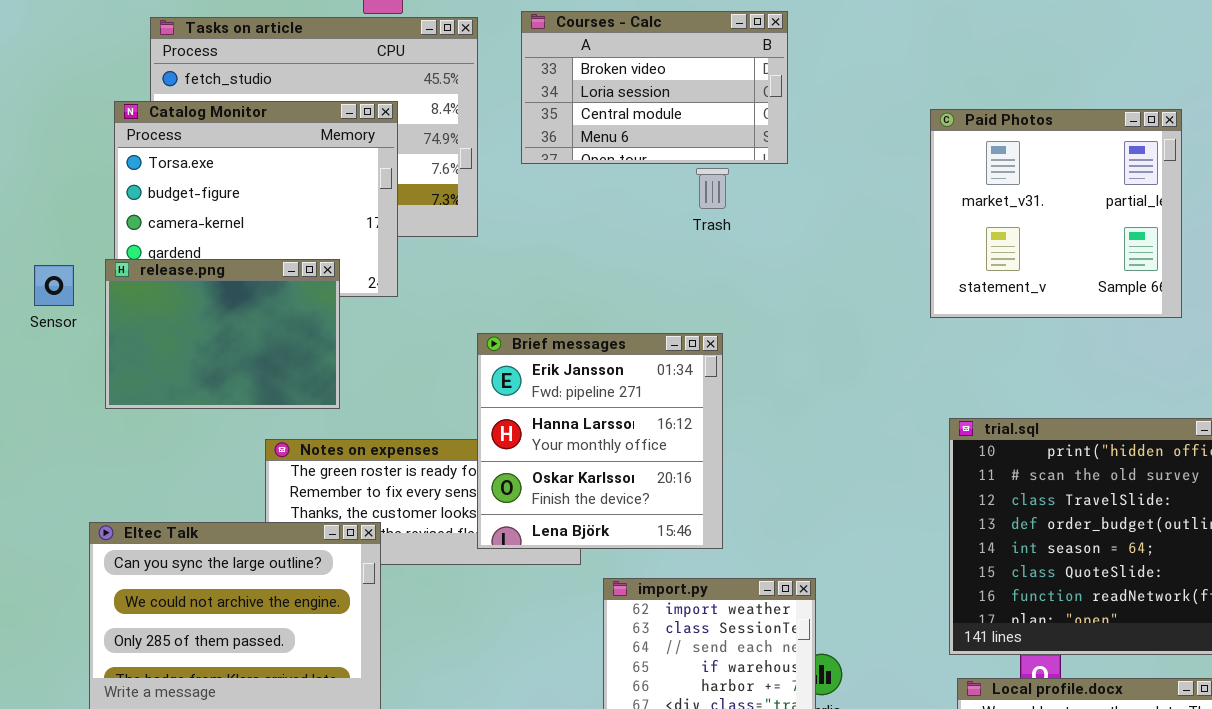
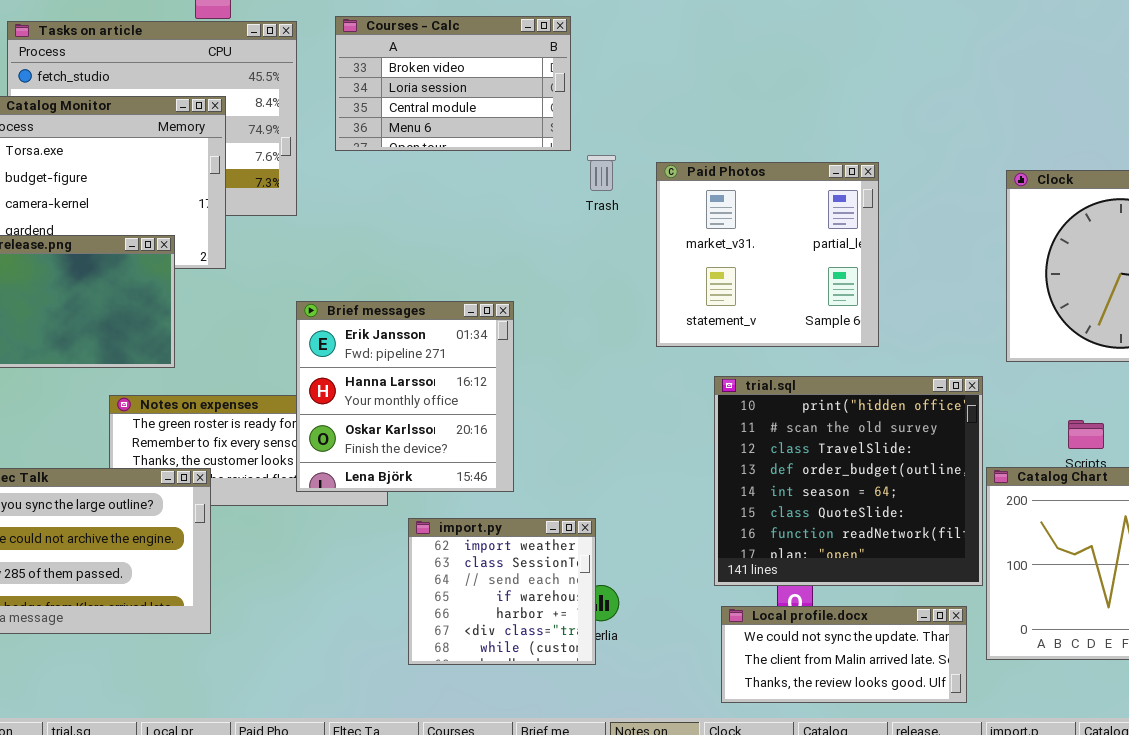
Paid Photos: [930,109,1182,318] -> [656,162,879,347], moved
Trash: [696,168,729,209] -> [587,155,616,191], moved

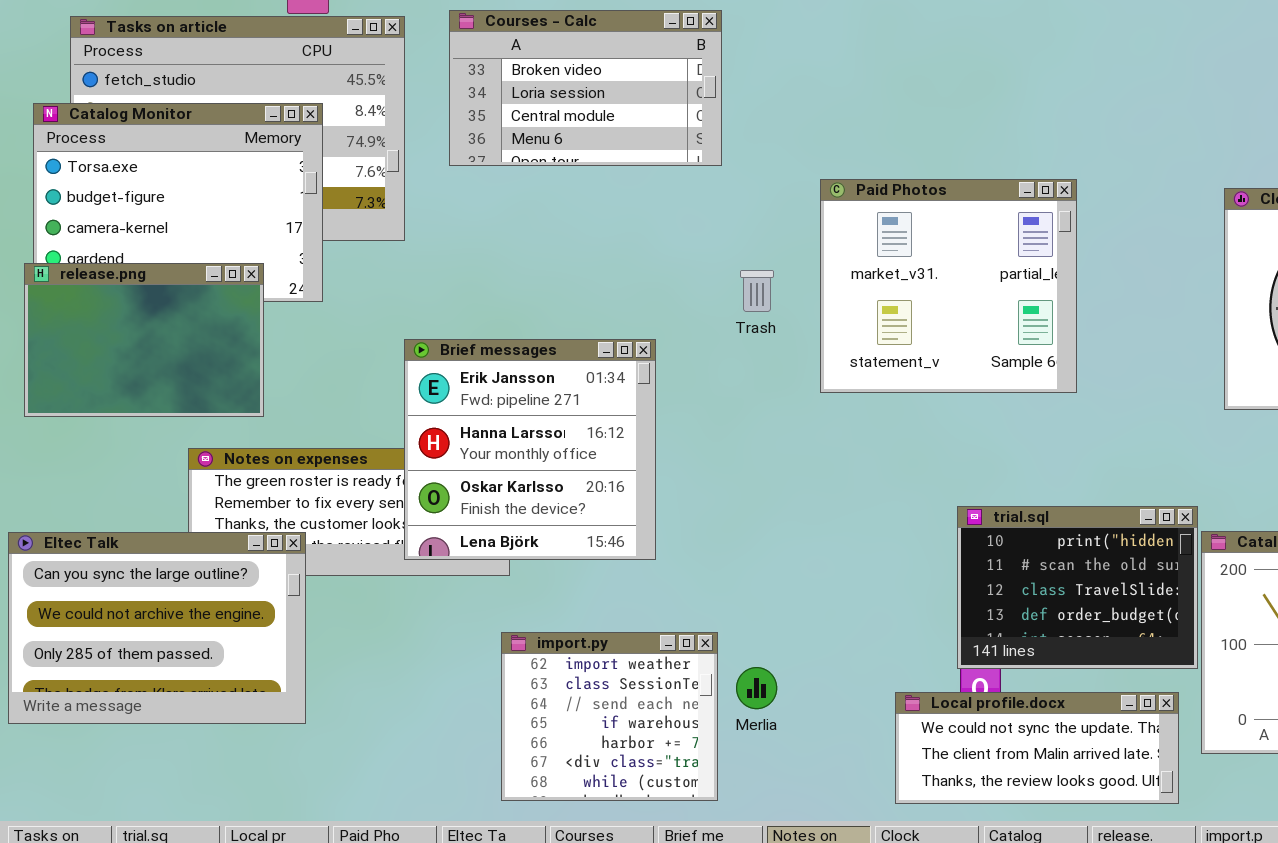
Trash: [587,155,616,191] -> [740,270,774,312], moved
trial.sql: [714,376,983,586] -> [957,506,1198,669], resized
import.py: [408,518,596,665] -> [501,632,718,801], moved

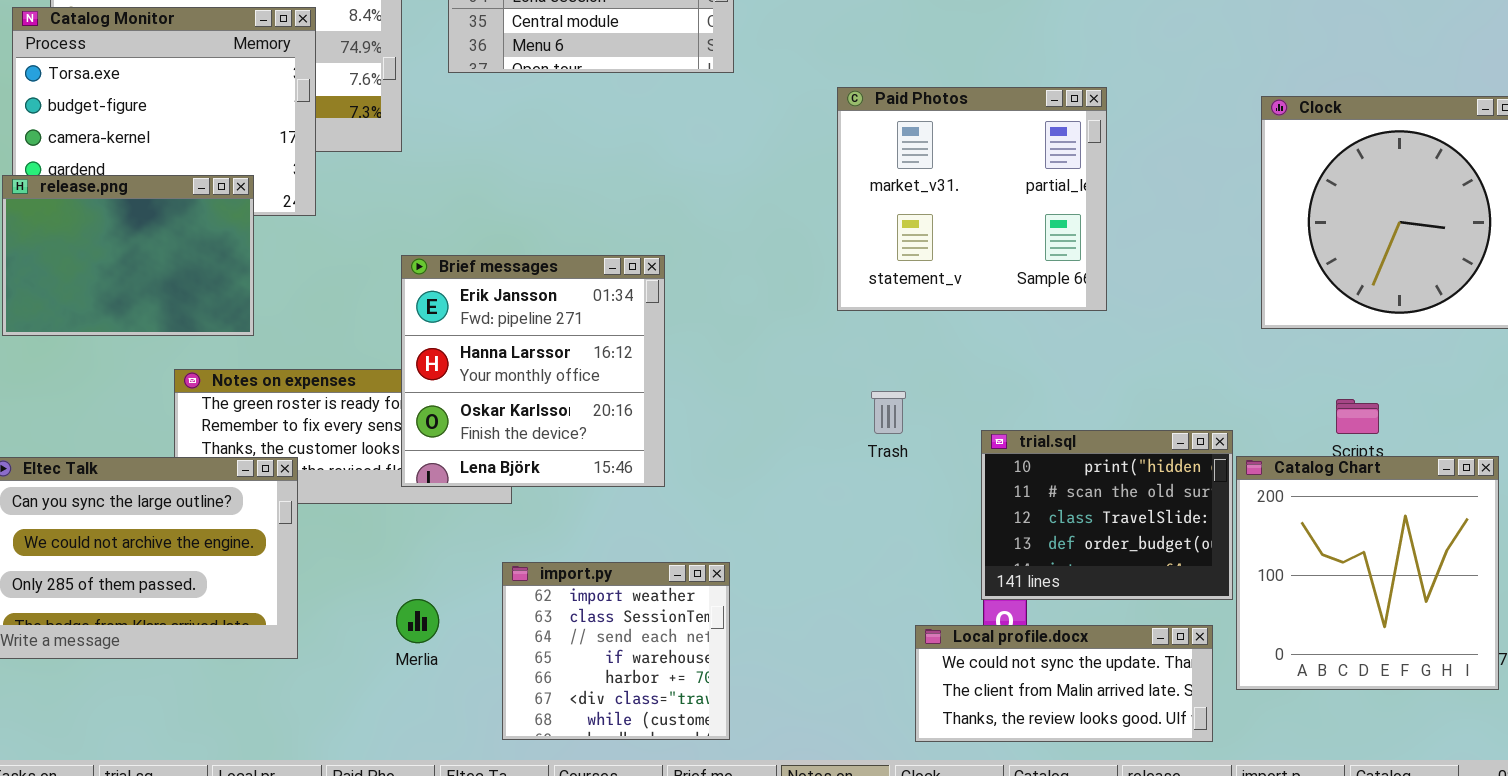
Trash: [740,270,774,312] -> [871,391,906,434], moved
Merlia: [736,667,777,709] -> [396,599,439,643], moved

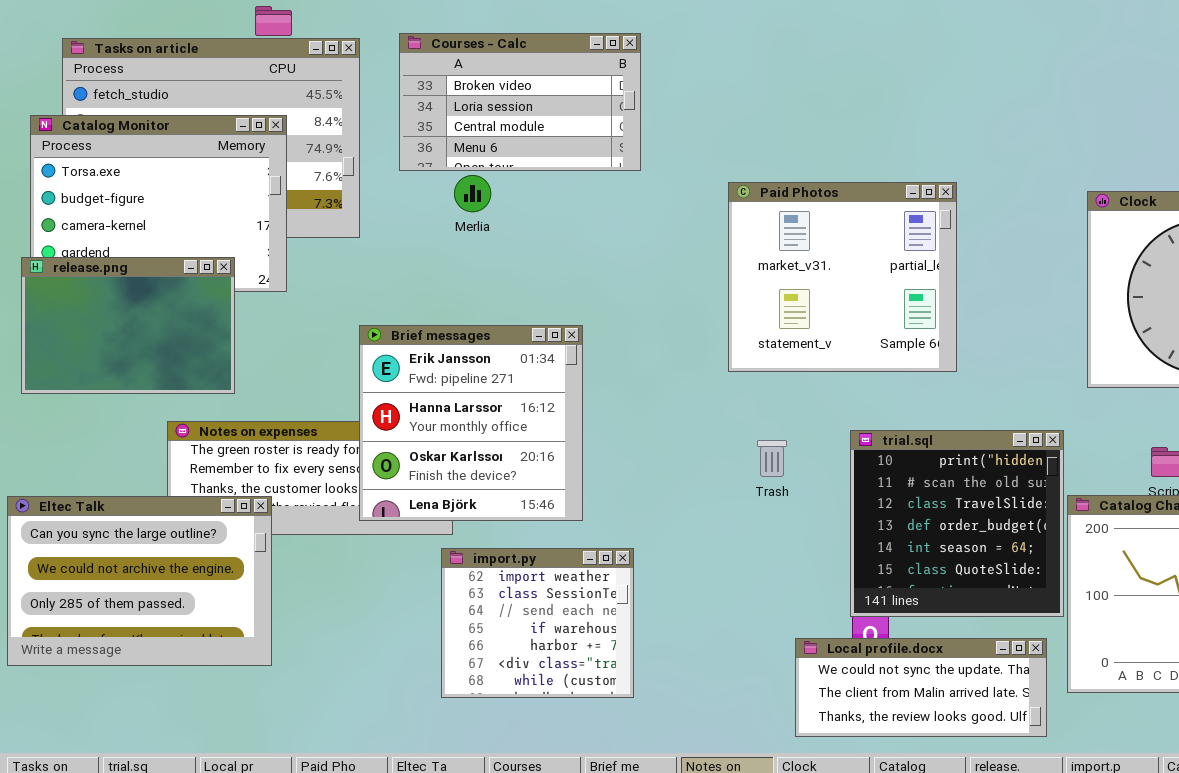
trial.sql: [981,430,1233,600] -> [850,430,1064,617], resized
import.py: [502,562,730,740] -> [441,548,634,698], moved
Merlia: [396,599,439,643] -> [454,175,491,212], moved

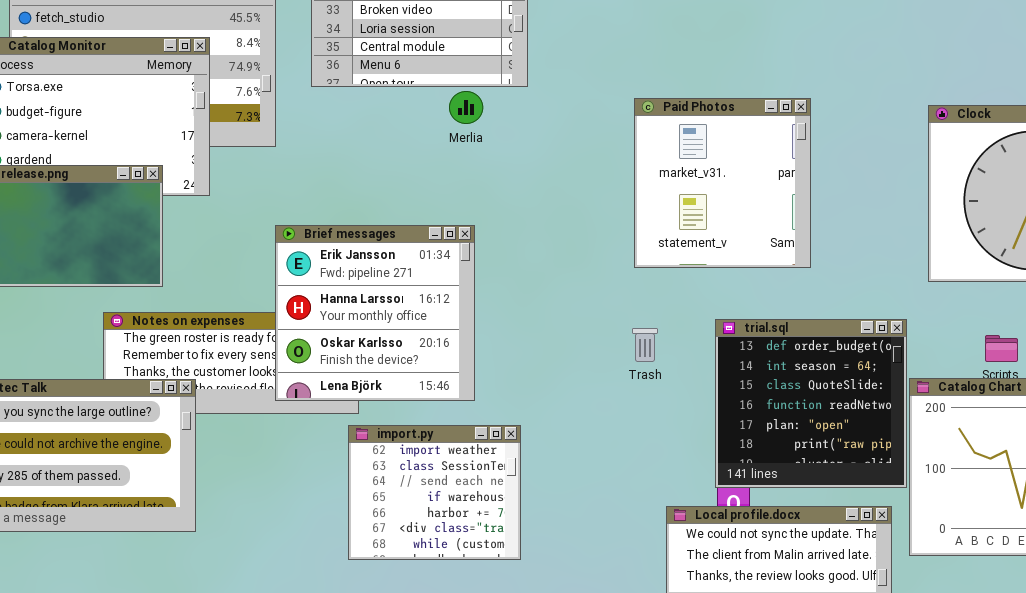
Merlia: [454,175,491,212] -> [449,91,483,124], moved
Paid Photos: [728,182,957,372] -> [634,98,811,268], resized
trial.sql: [850,430,1064,617] -> [715,319,907,488], scrolled down 3 rows

